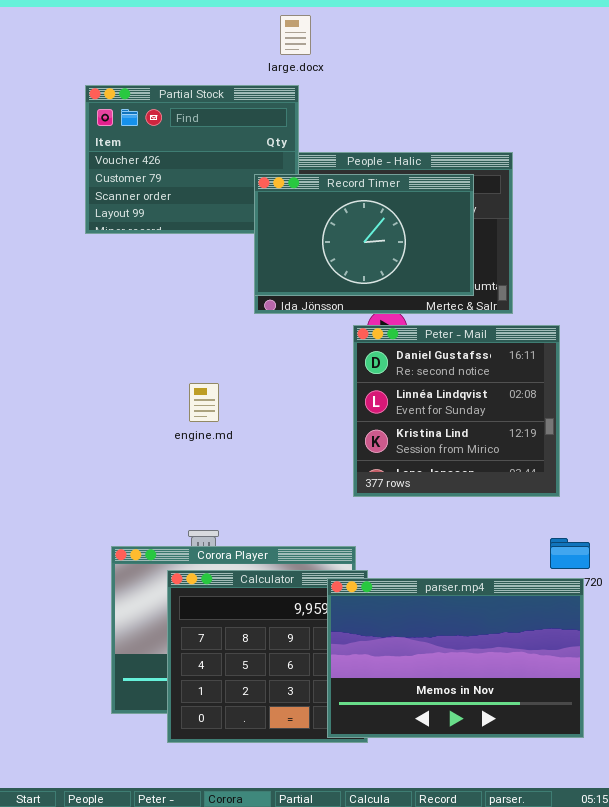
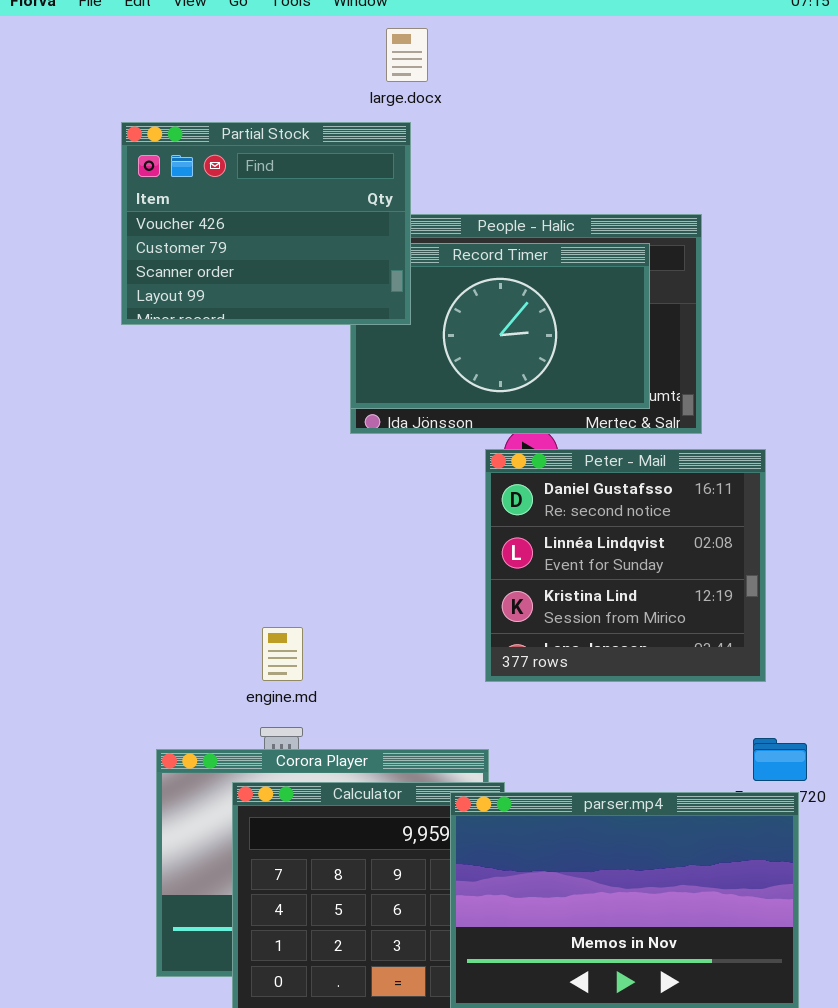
Partial Stock: [85,85,299,234] -> [121,122,411,325], raised
engine.md: [189,383,219,422] -> [262,627,303,681], moved

